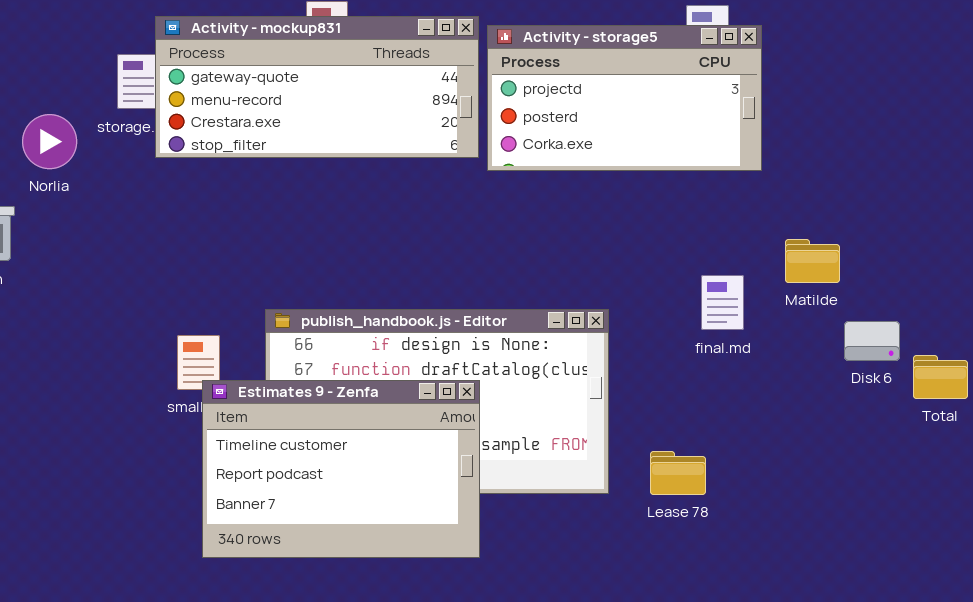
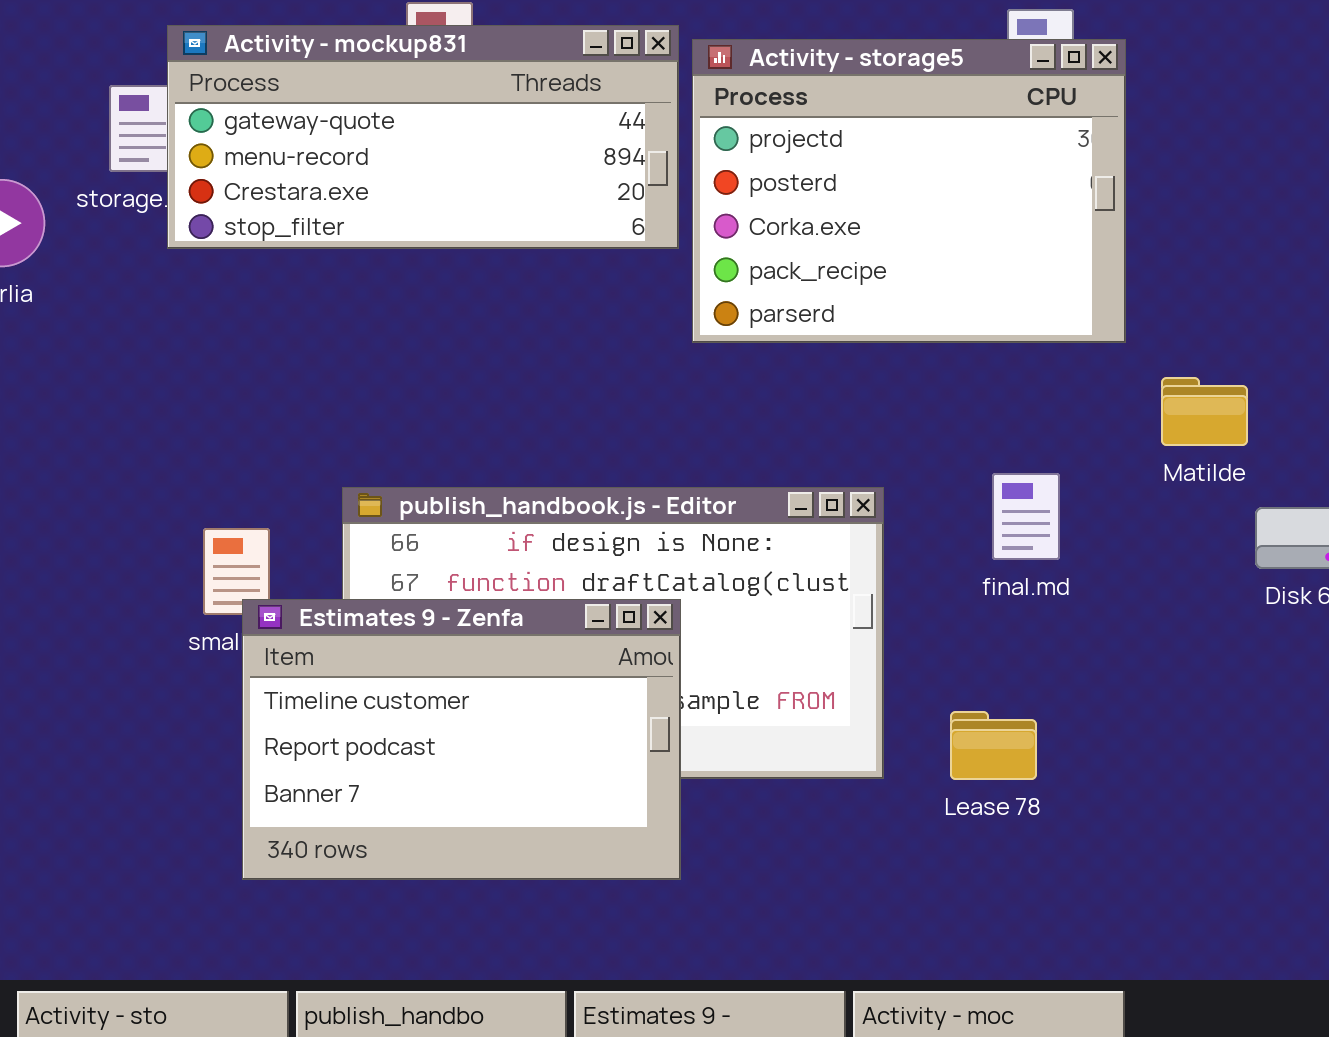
Activity - storage5: [487,25,762,171] -> [692,39,1126,343], resized
final.md: [701,275,744,330] -> [992,473,1060,560], moved

